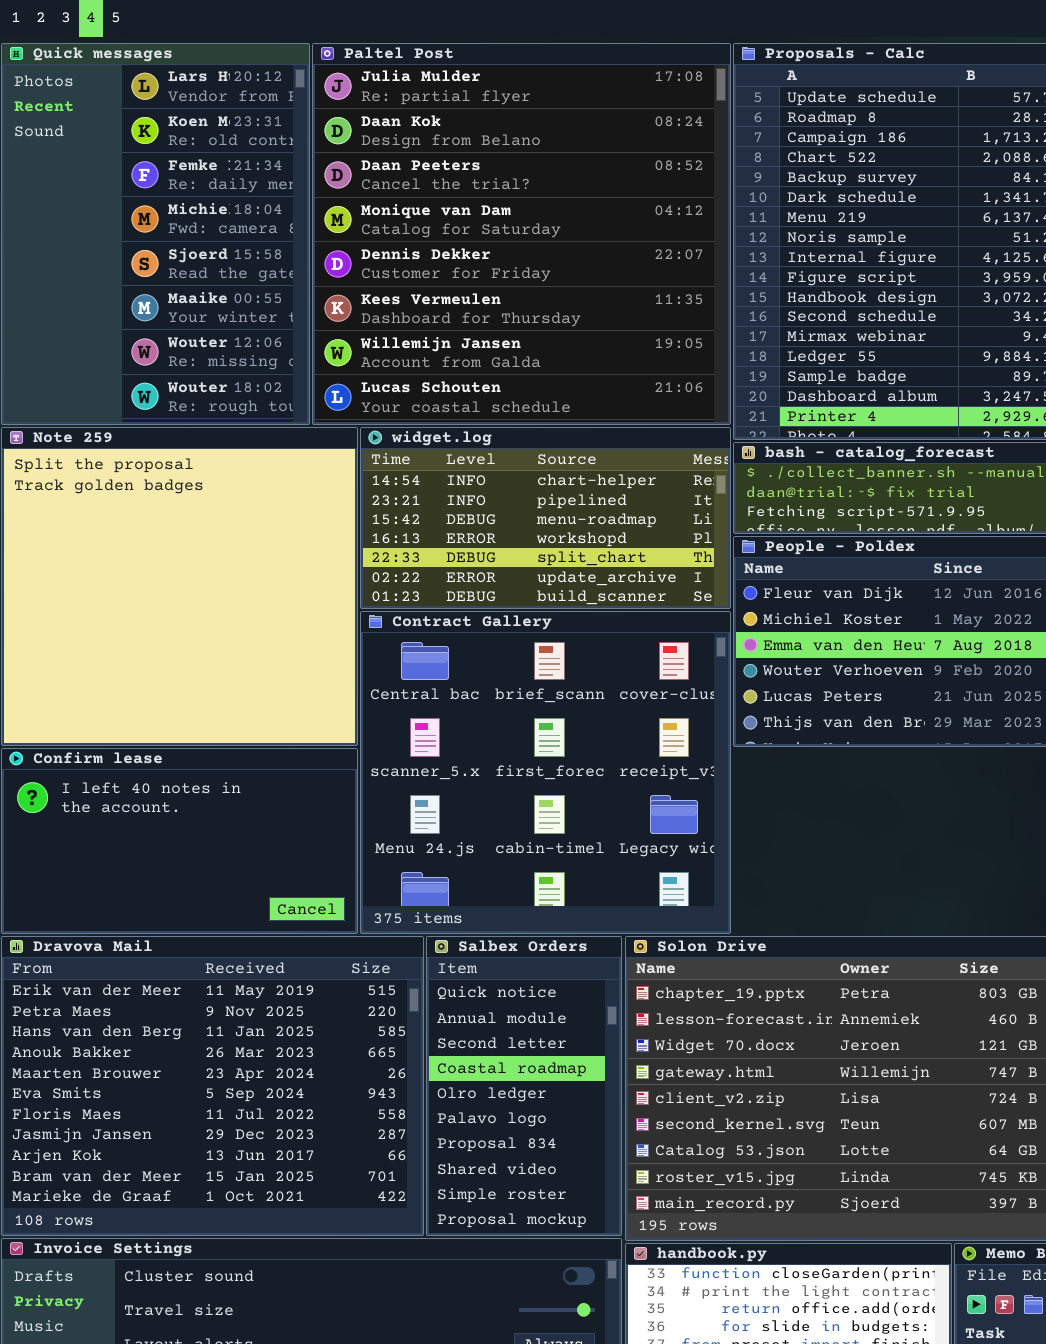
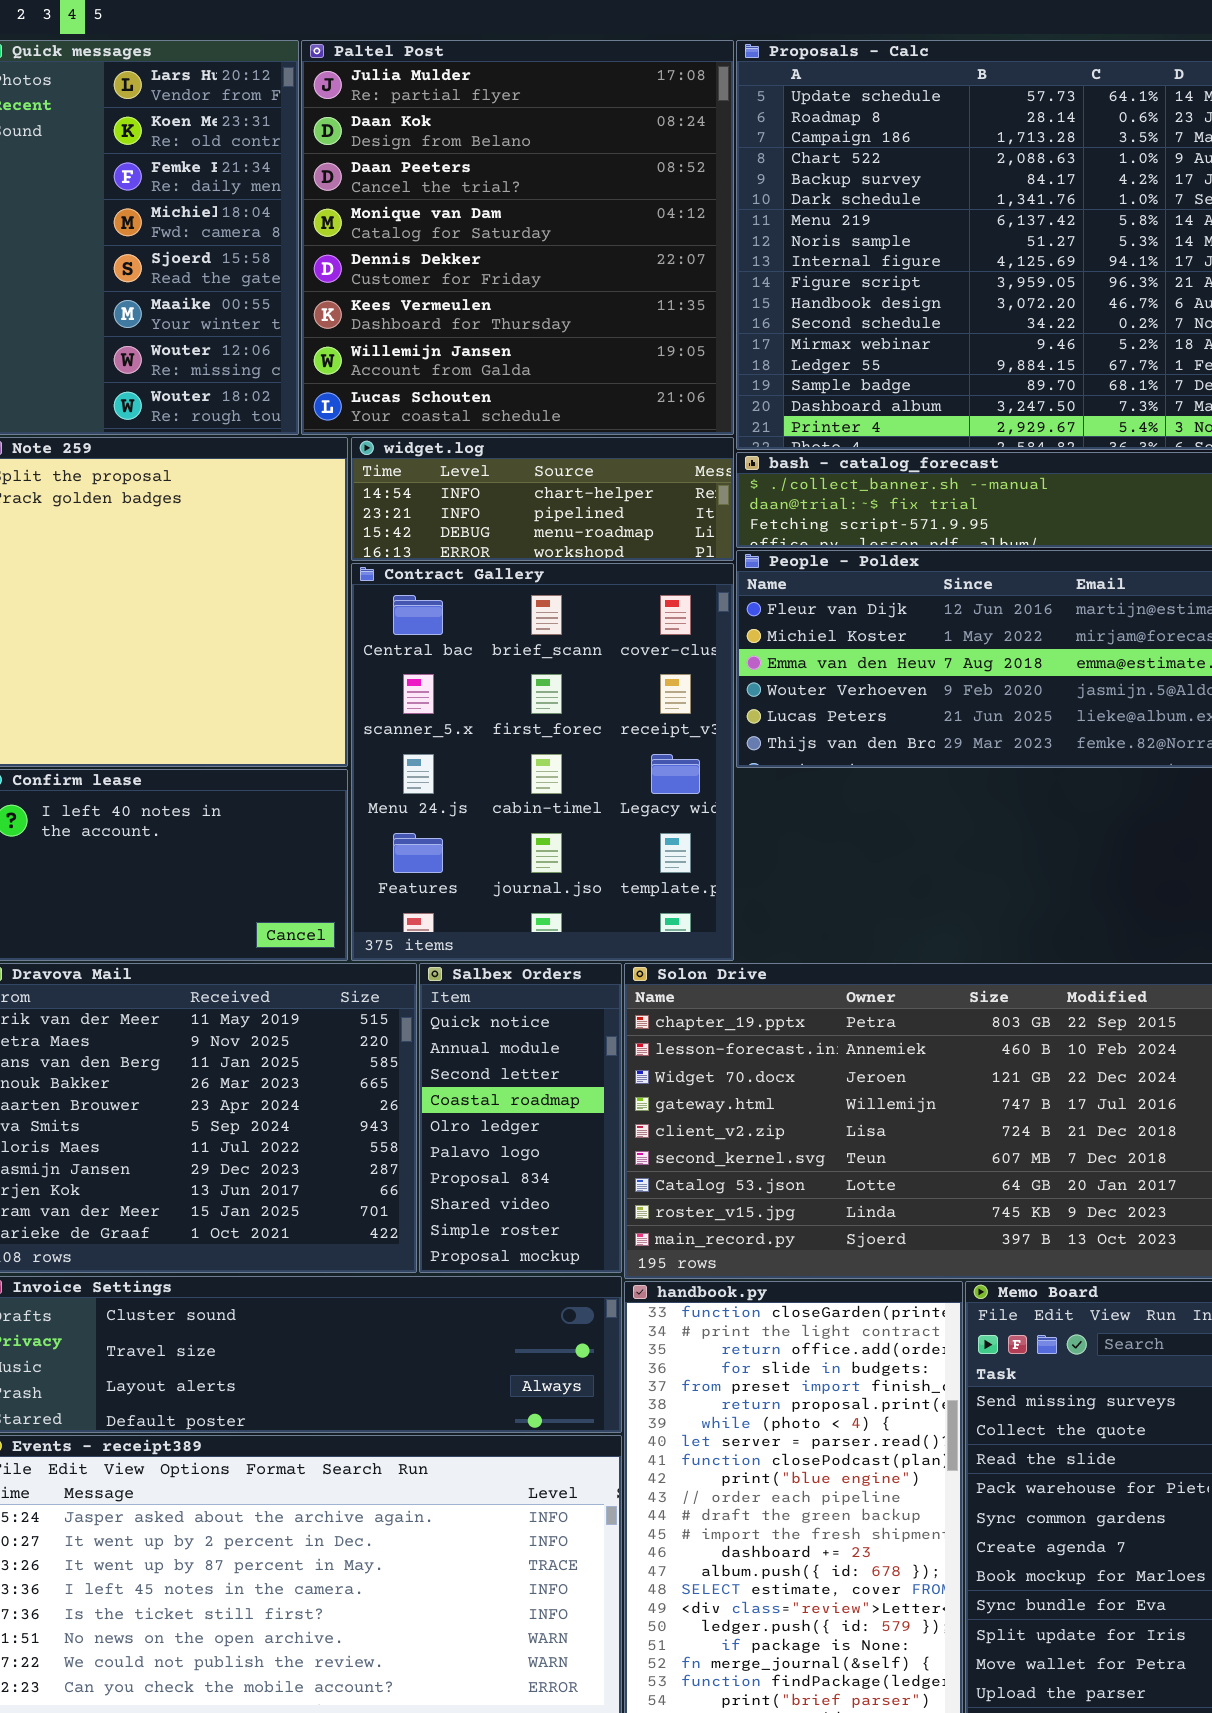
widget.log: [360,427,731,609] -> [351,437,734,561], resized
Contract Gallery: [360,611,731,934] -> [351,563,734,961], resized

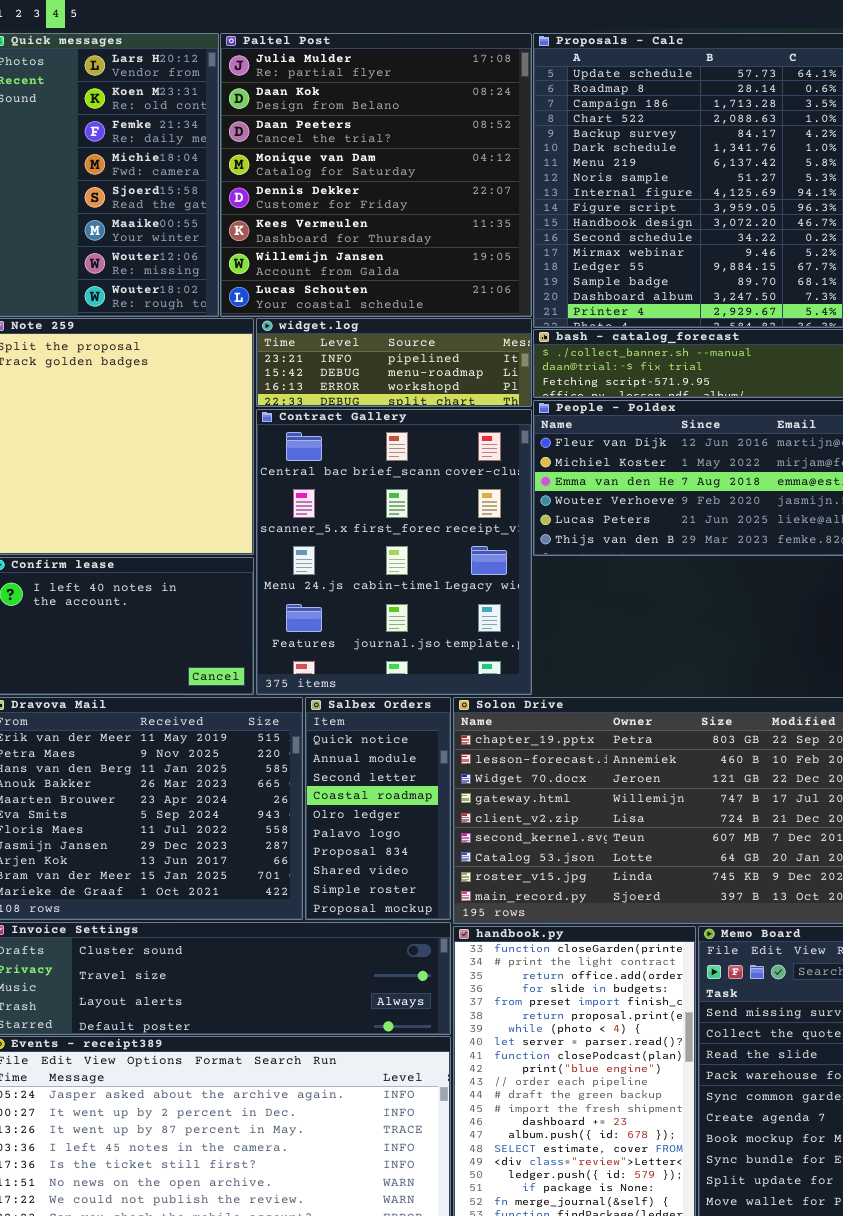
widget.log: [351,437,734,561] -> [256,318,532,407], scrolled down 1 row

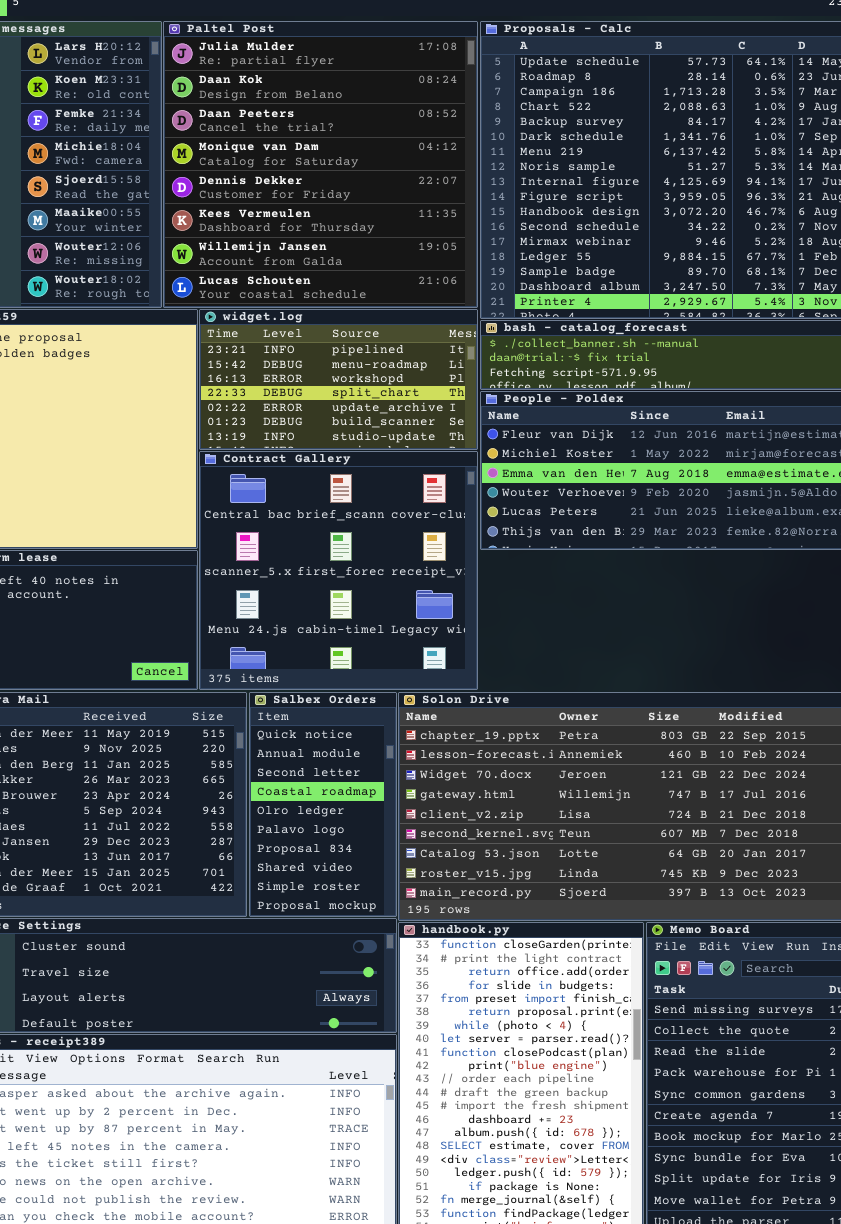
widget.log: [256,318,532,407] -> [199,309,478,450], resized
Contract Gallery: [256,409,532,695] -> [199,451,478,690], resized

